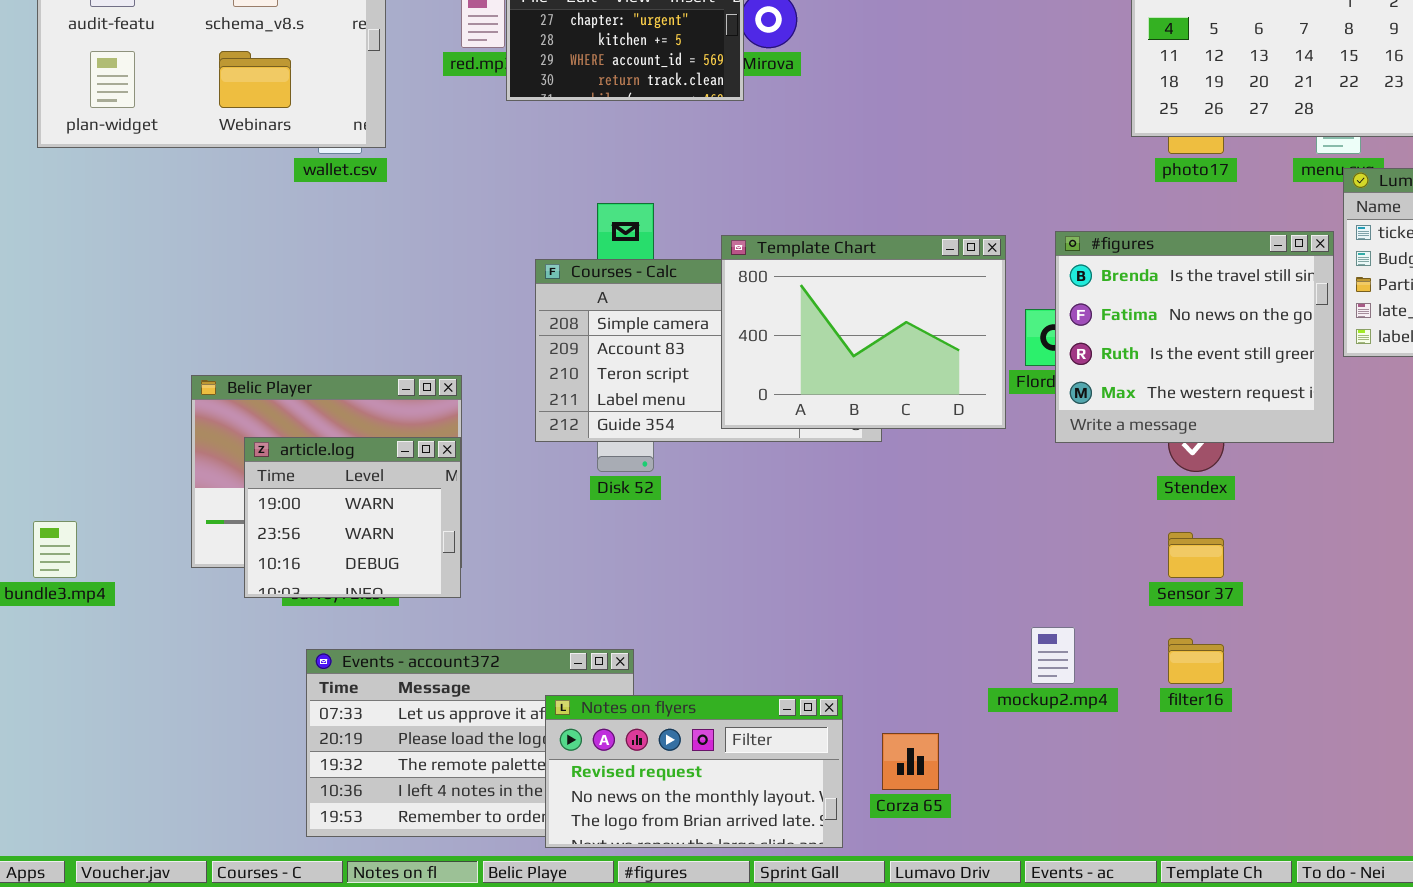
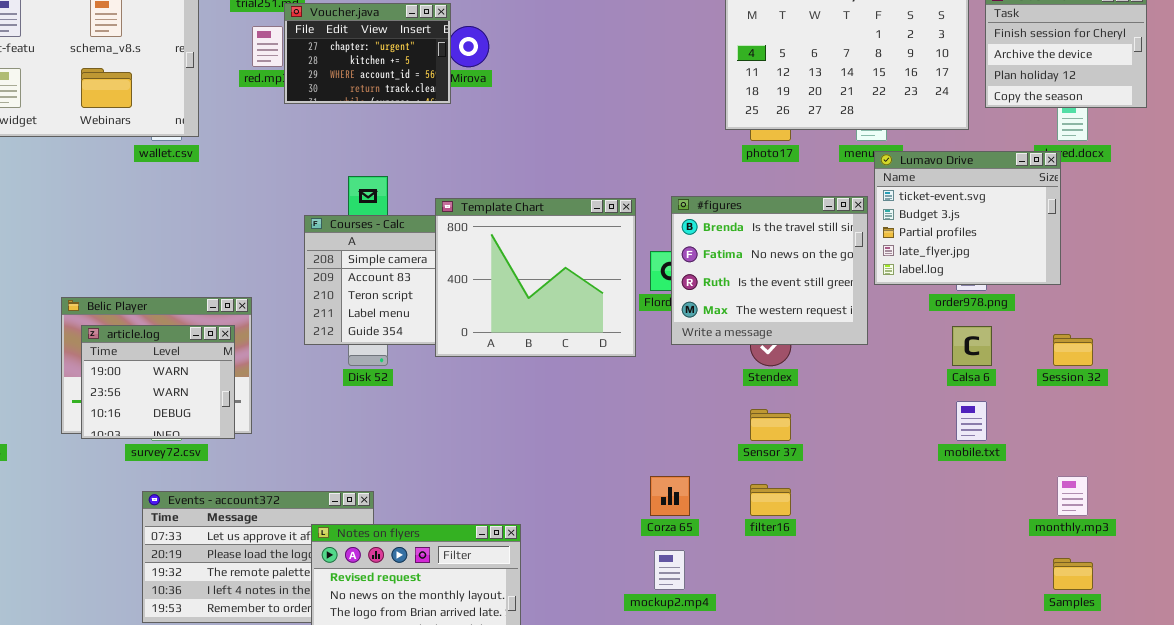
Template Chart: [721,235,1006,429] -> [435,198,636,357], resized
article.log: [244,437,461,598] -> [81,325,235,439], moved
mockup2.mp4: [1031,627,1075,684] -> [654,550,685,590], moved
Corza 65: [882,733,939,790] -> [650,476,690,516], moved

